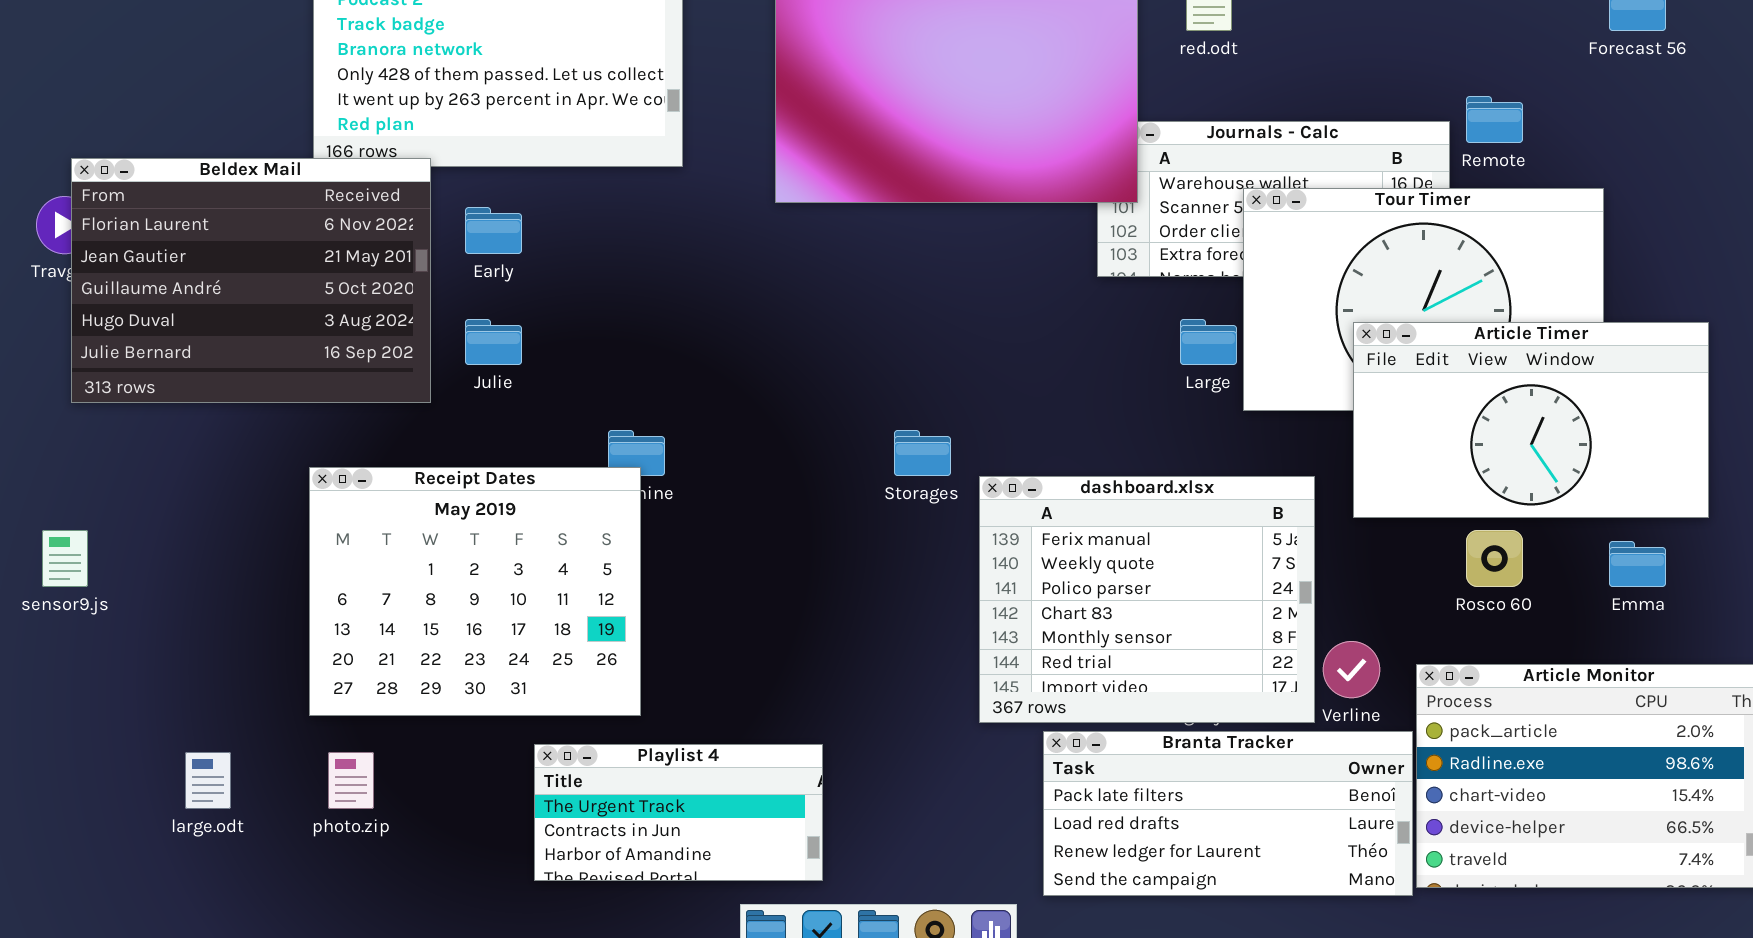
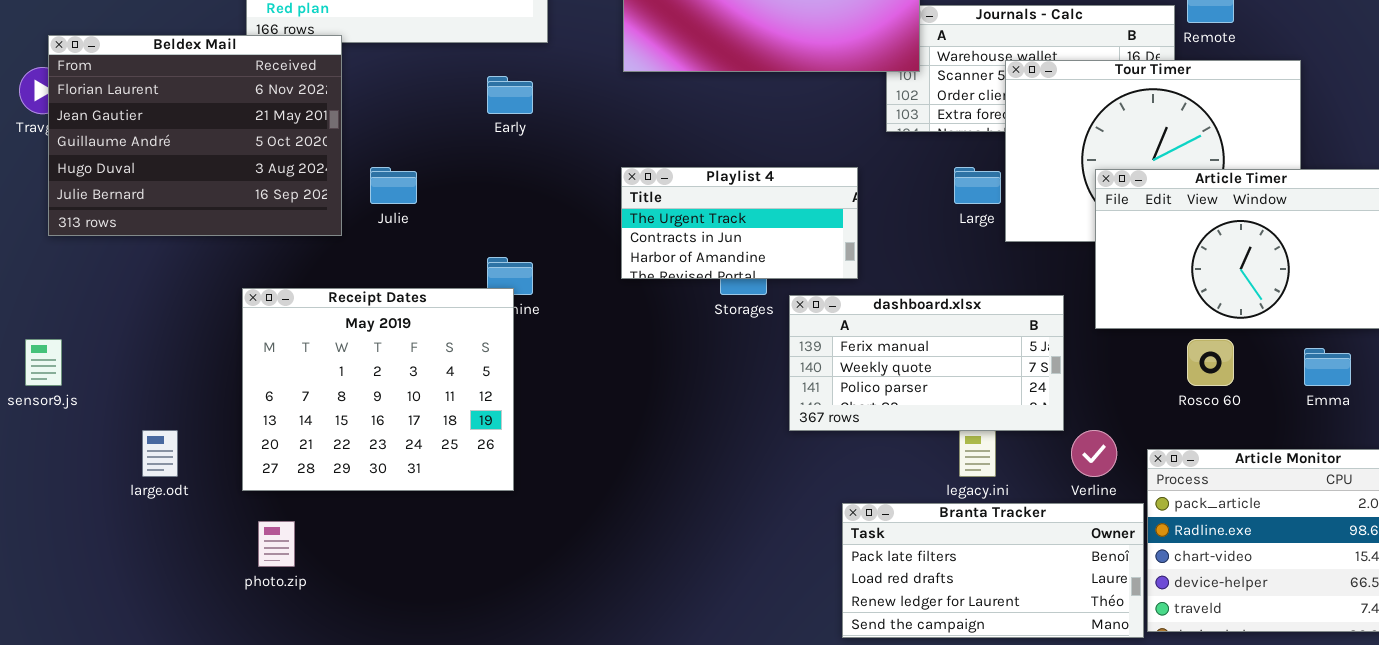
Early: [465,207,522,254] -> [487,76,533,114], moved
dashboard.xlsx: [979,476,1315,723] -> [789,295,1064,431], resized
Playlist 4: [534,744,823,881] -> [621,167,858,279], moved
large.odt: [185,752,231,809] -> [142,430,178,477], moved

